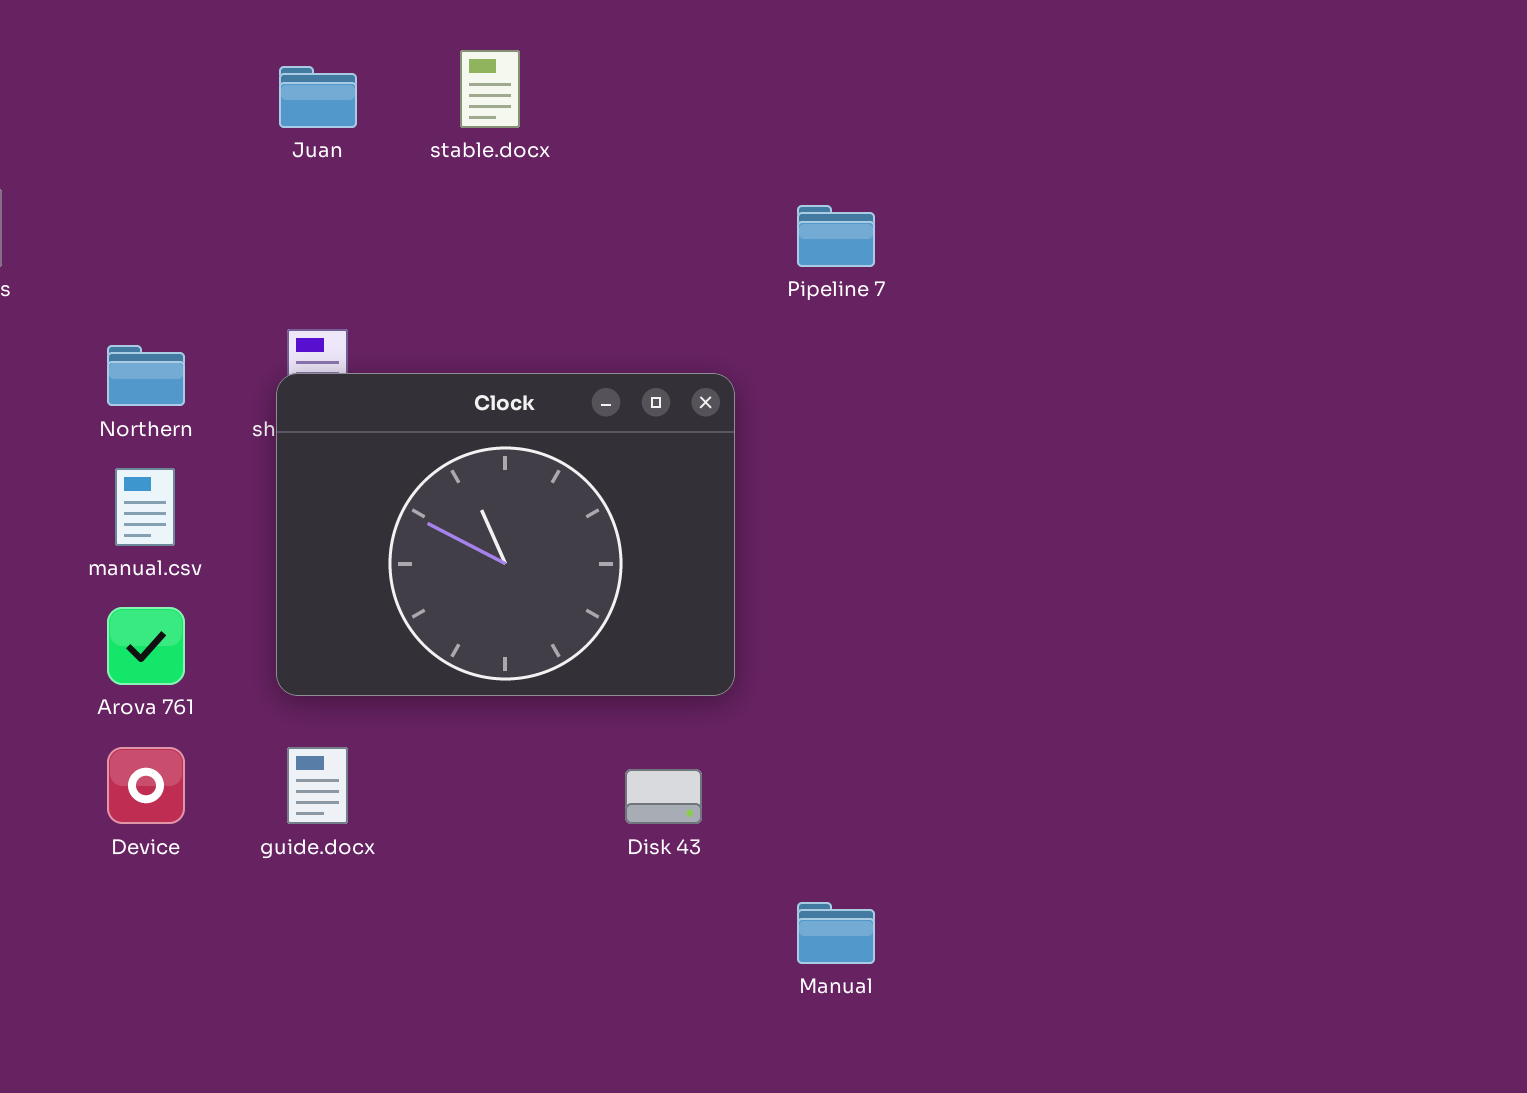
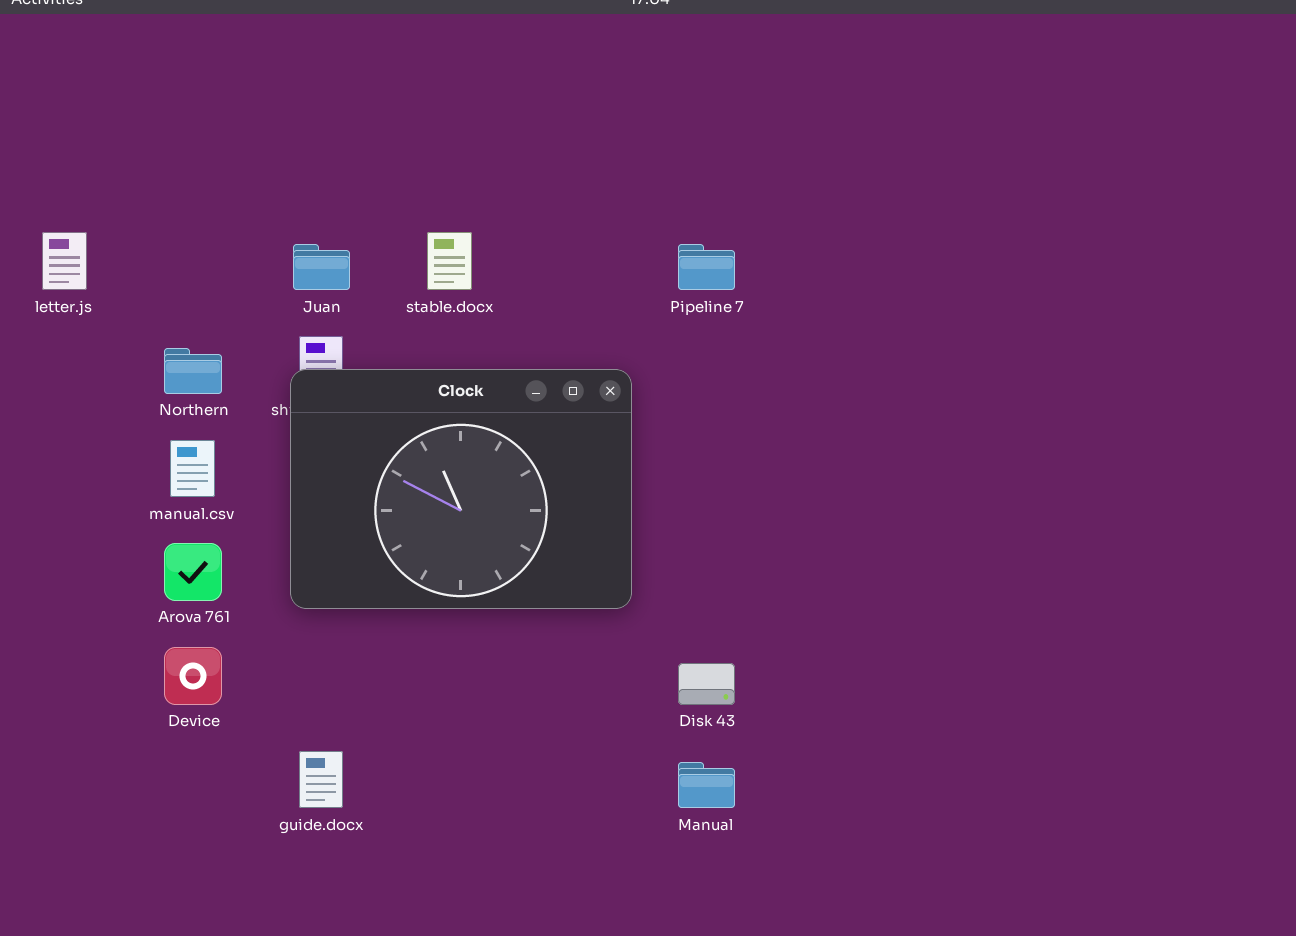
stable.docx: [460,50,520,128] -> [427,232,472,290], moved
Juan: [279,66,357,128] -> [293,244,350,290], moved
guide.docx: [287,747,348,824] -> [299,751,343,808], moved
Disk 43: [625,769,702,824] -> [678,663,735,705], moved

